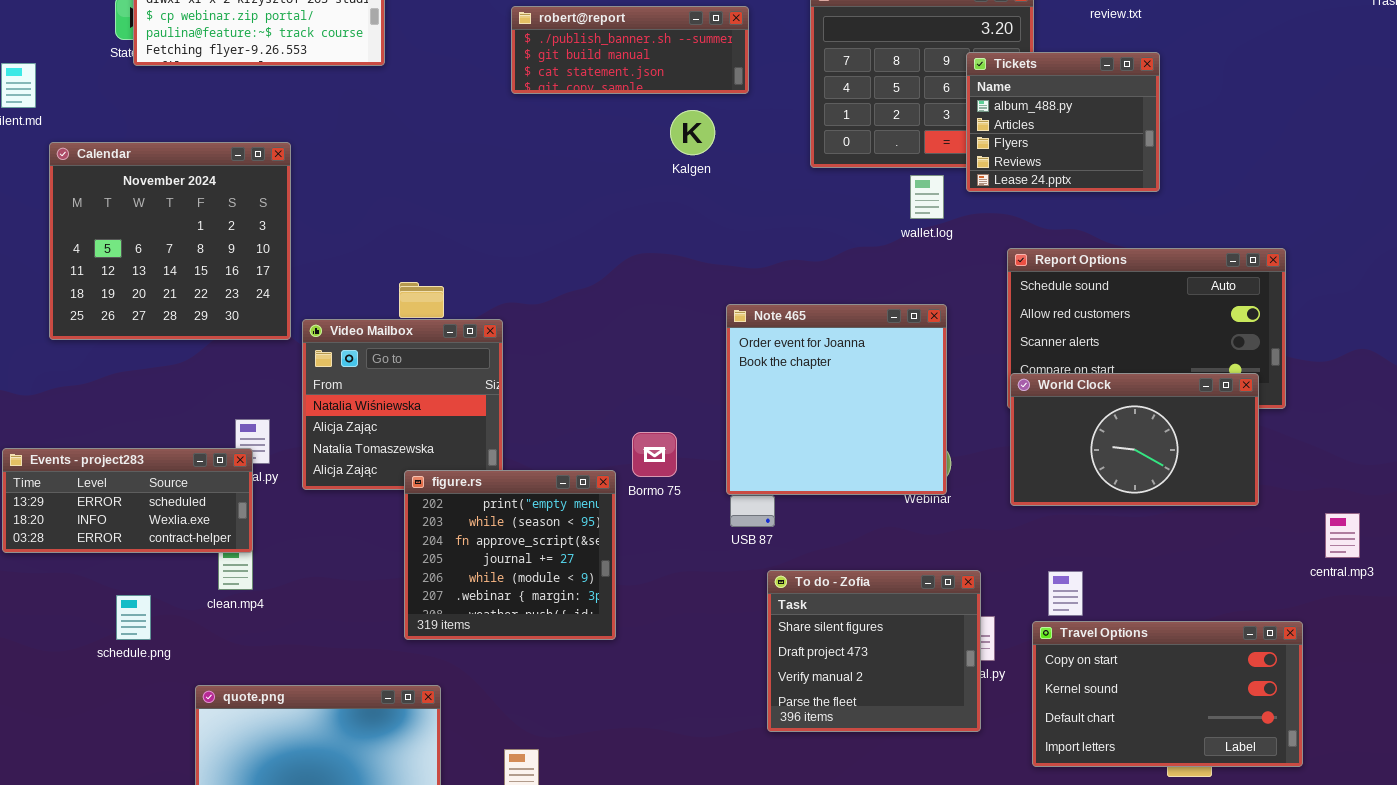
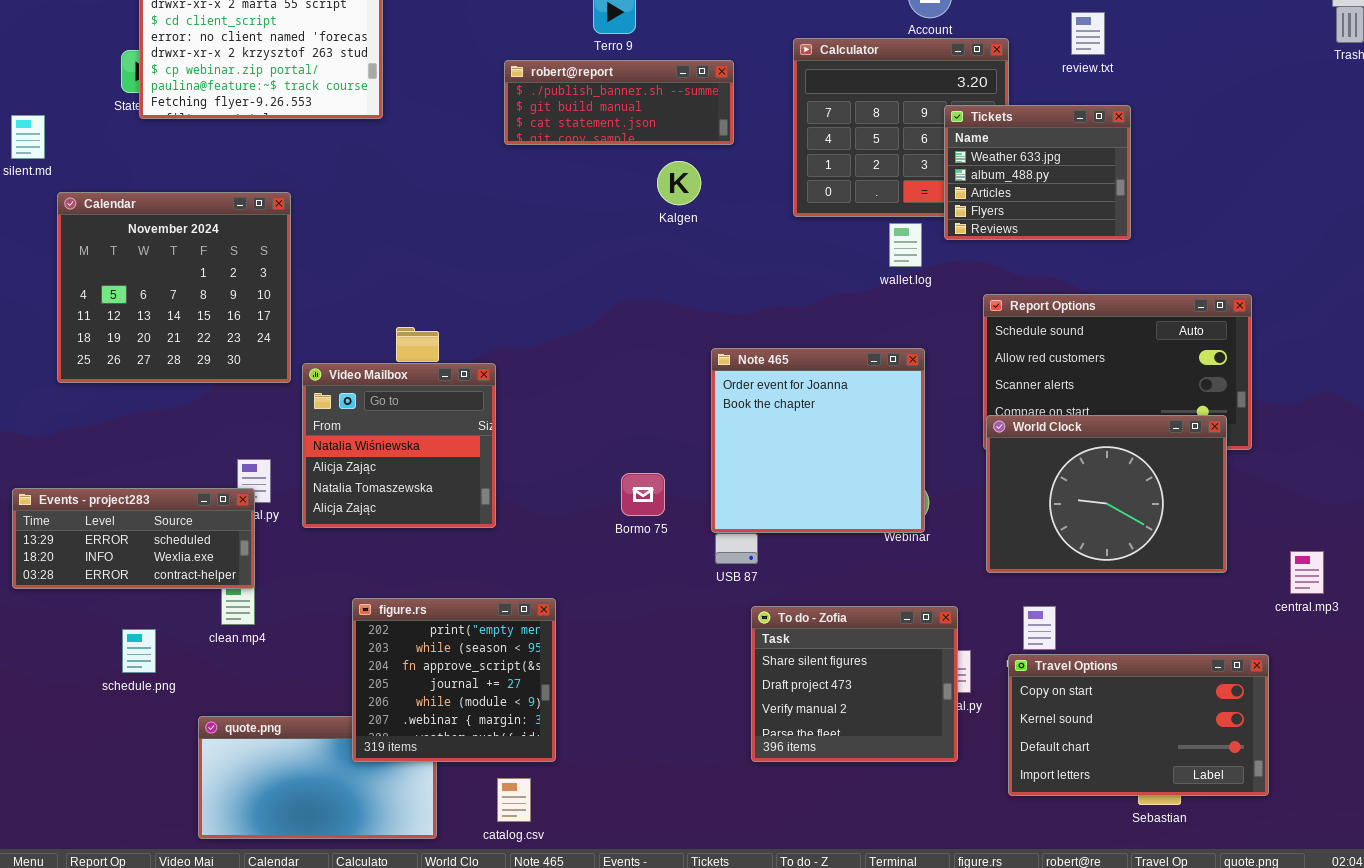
Tickets: [966,52,1160,192] -> [944,105,1131,240], scrolled up 1 row
World Clock: [1010,373,1259,506] -> [986,415,1227,573], resized
figure.rs: [404,470,616,640] -> [352,598,556,762], moved

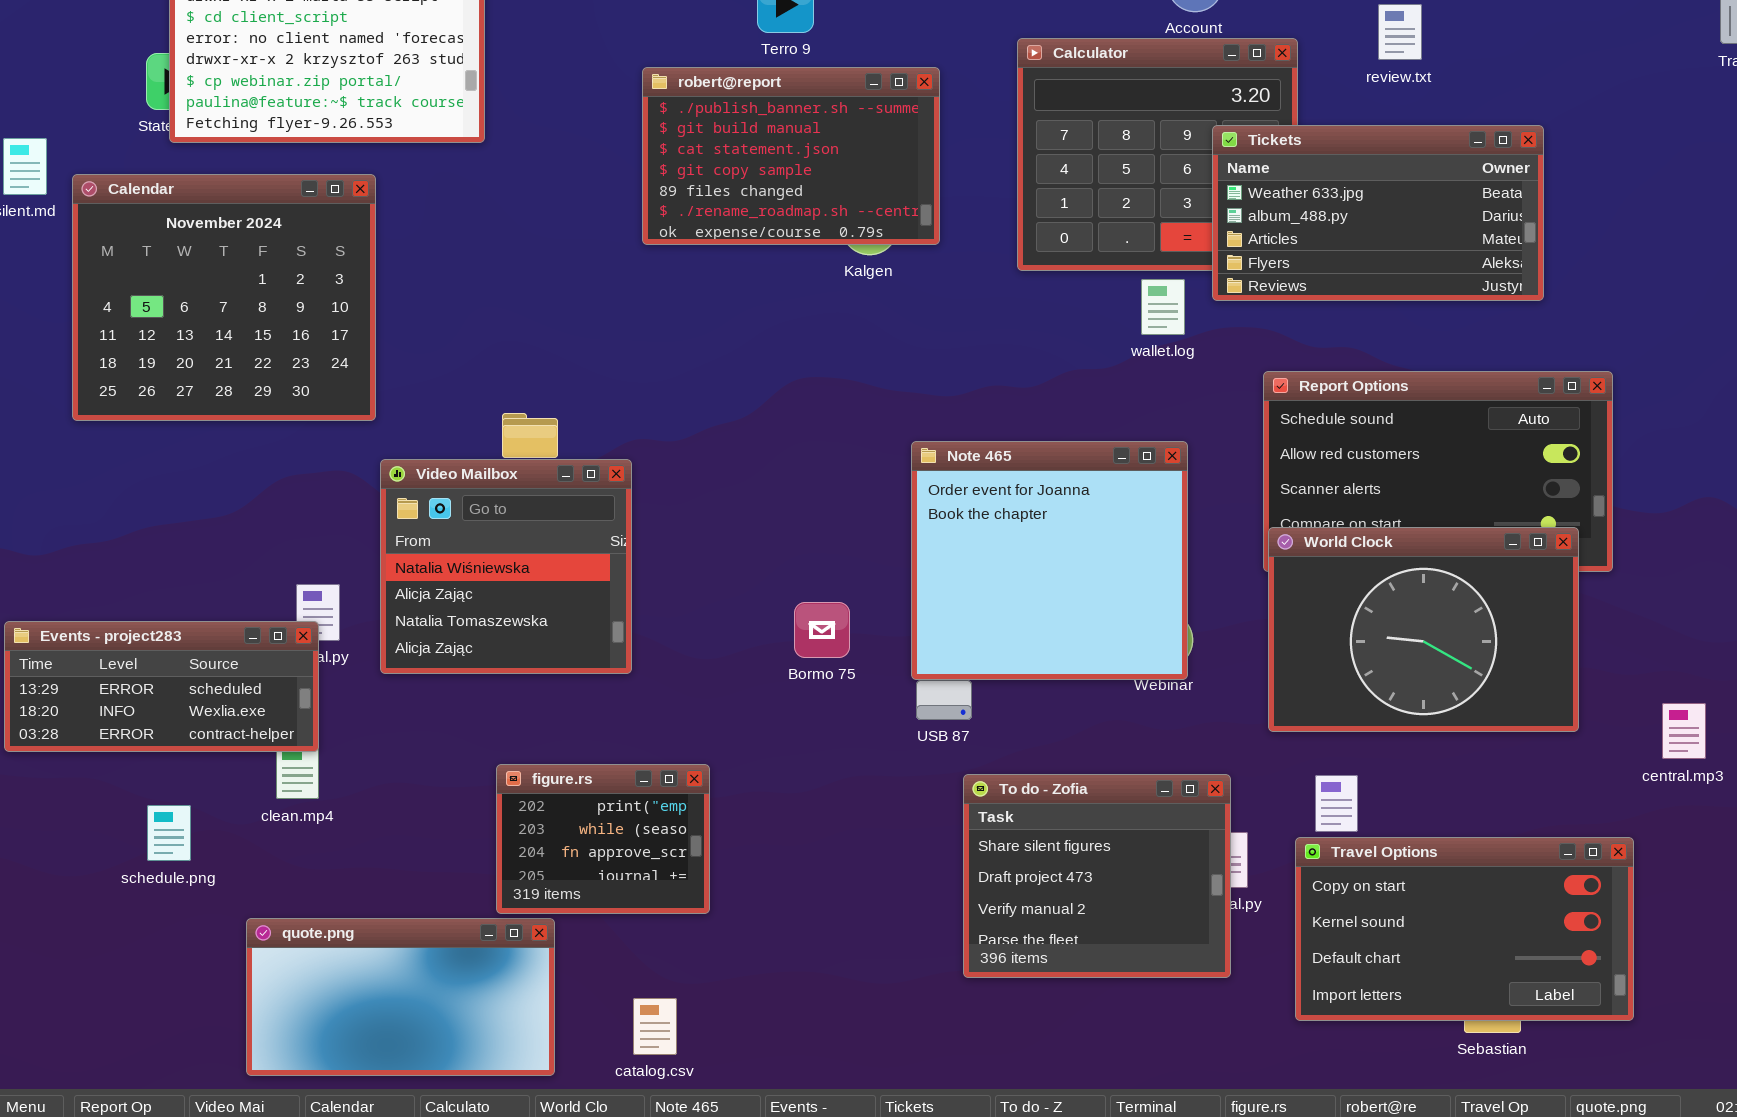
robert@report: [504,60,734,145] -> [642,67,940,245], resized
Tickets: [944,105,1131,240] -> [1212,125,1544,301], resized
Calendar: [57,192,291,383] -> [72,174,376,421], moved
figure.rs: [352,598,556,762] -> [496,764,710,914], resized

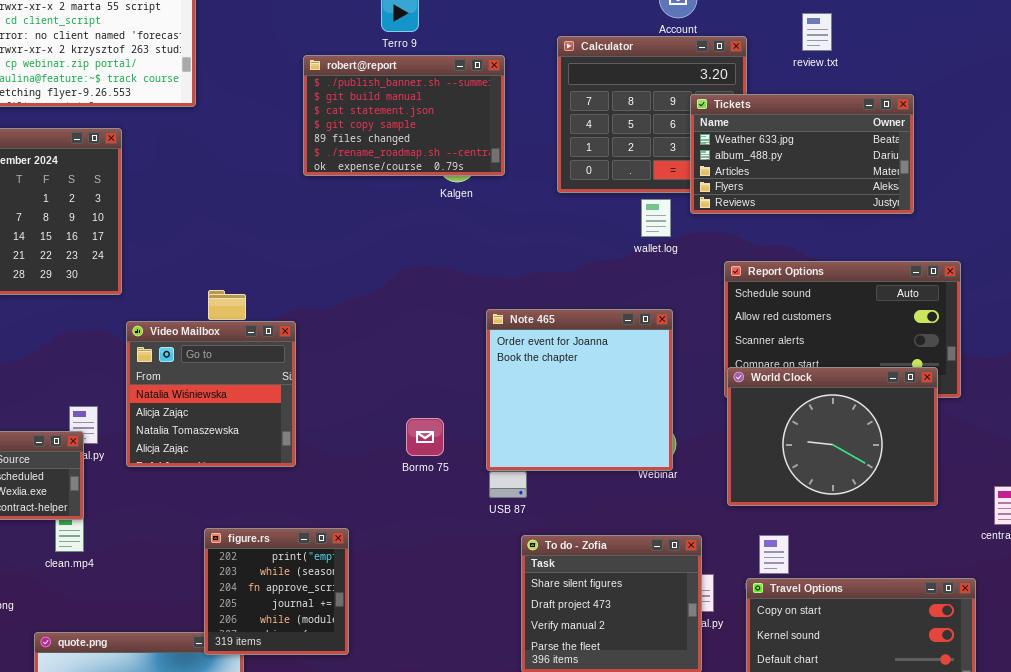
figure.rs: [496,764,710,914] -> [204,528,349,655], resized

